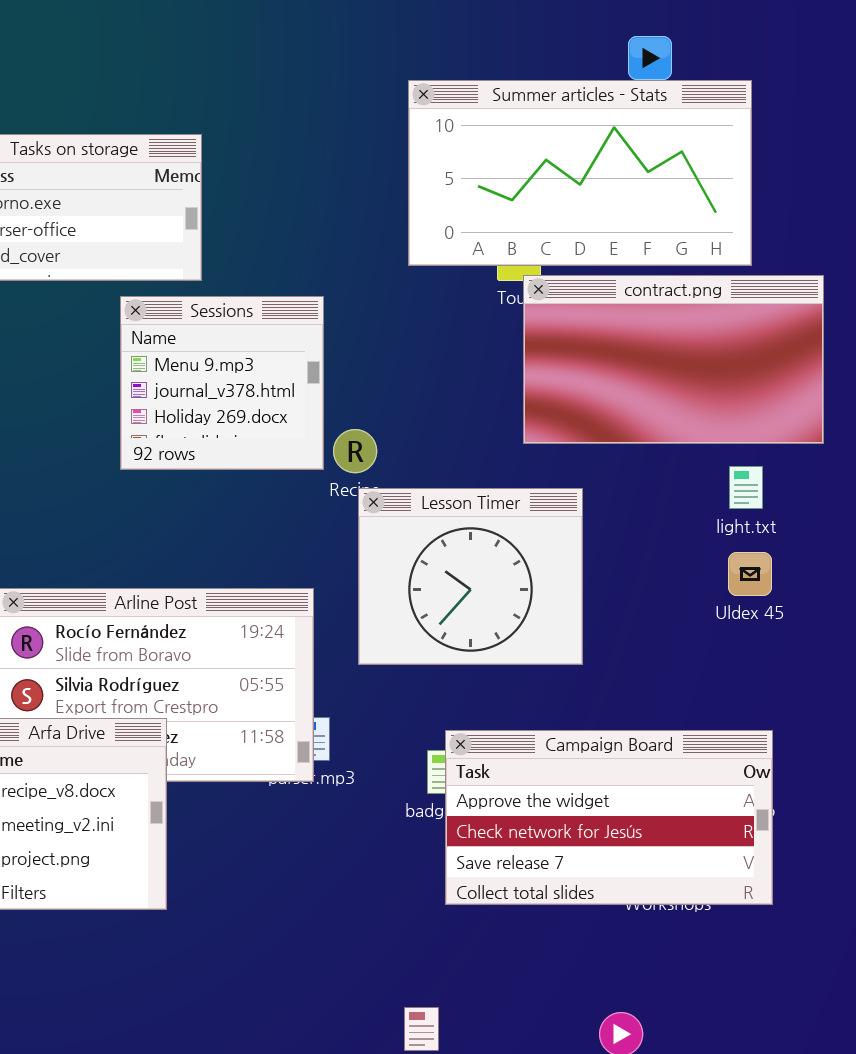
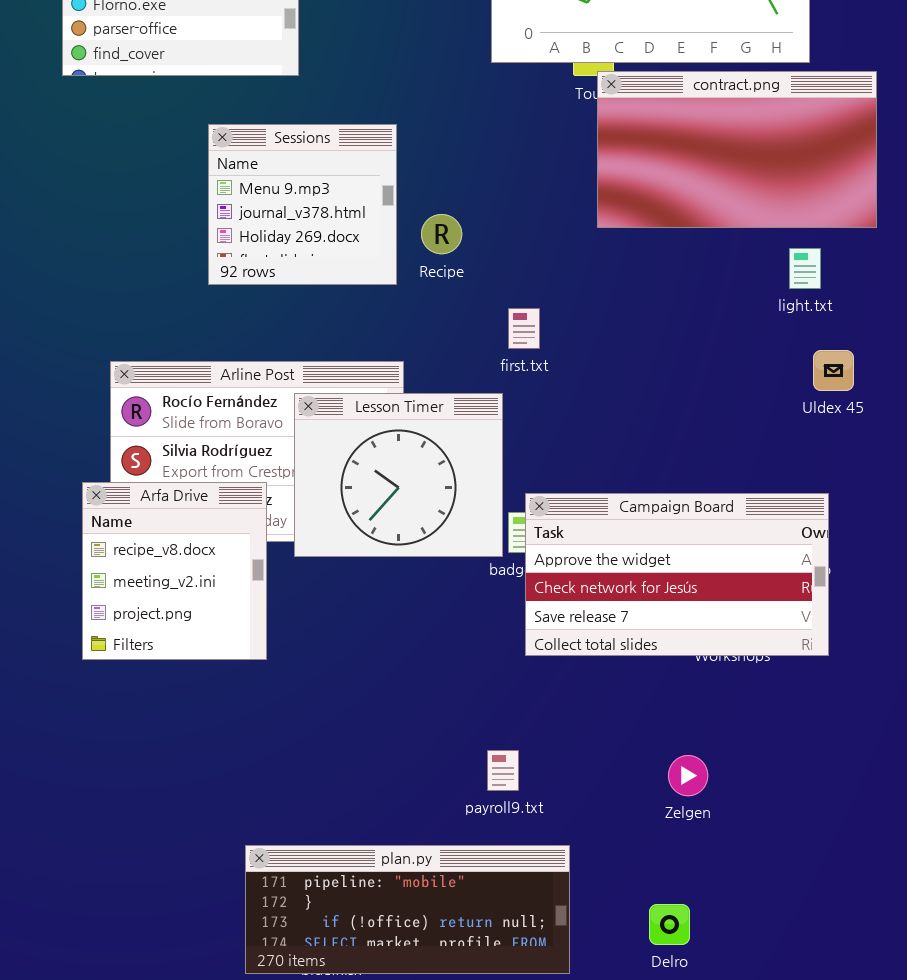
Sessions: [120,296,324,470] -> [208,124,397,285], moved
Lesson Timer: [358,488,583,665] -> [294,393,503,557], moved
Uldex 45: [728,552,772,596] -> [813,350,854,391], moved

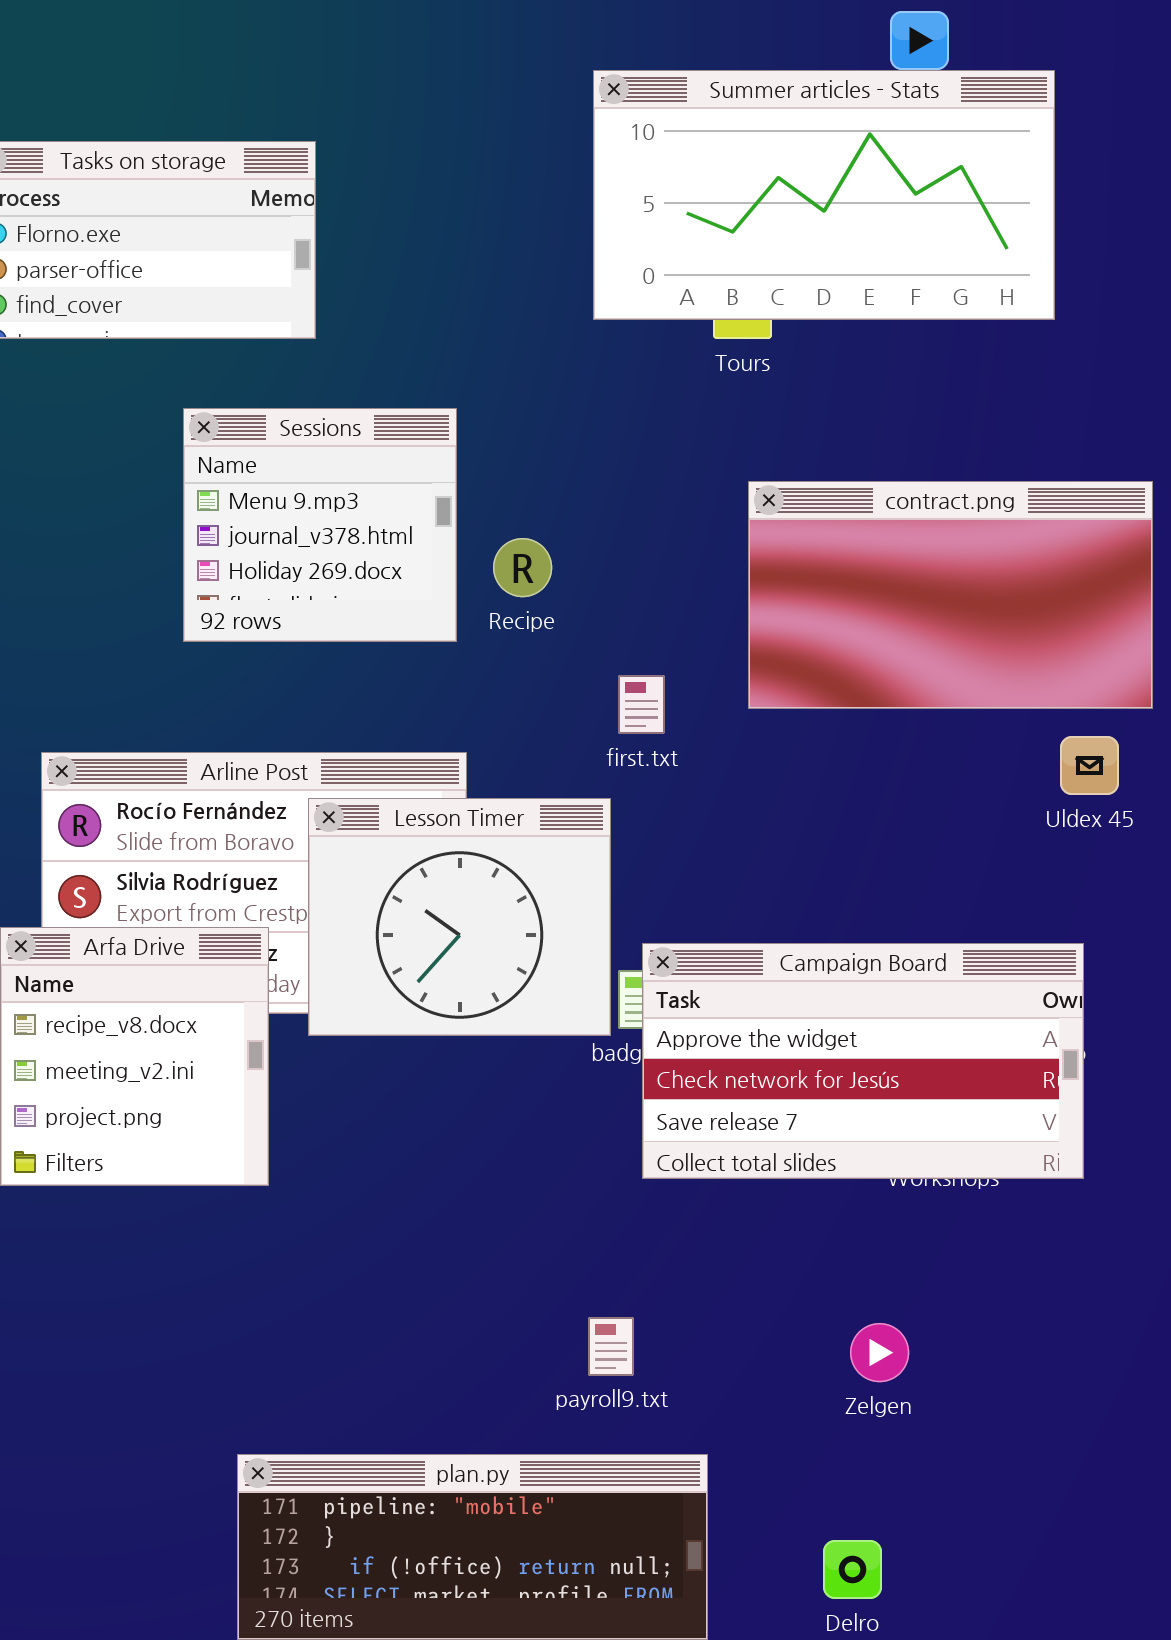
contract.png: [597,71,877,228] -> [748,481,1153,709], moved

